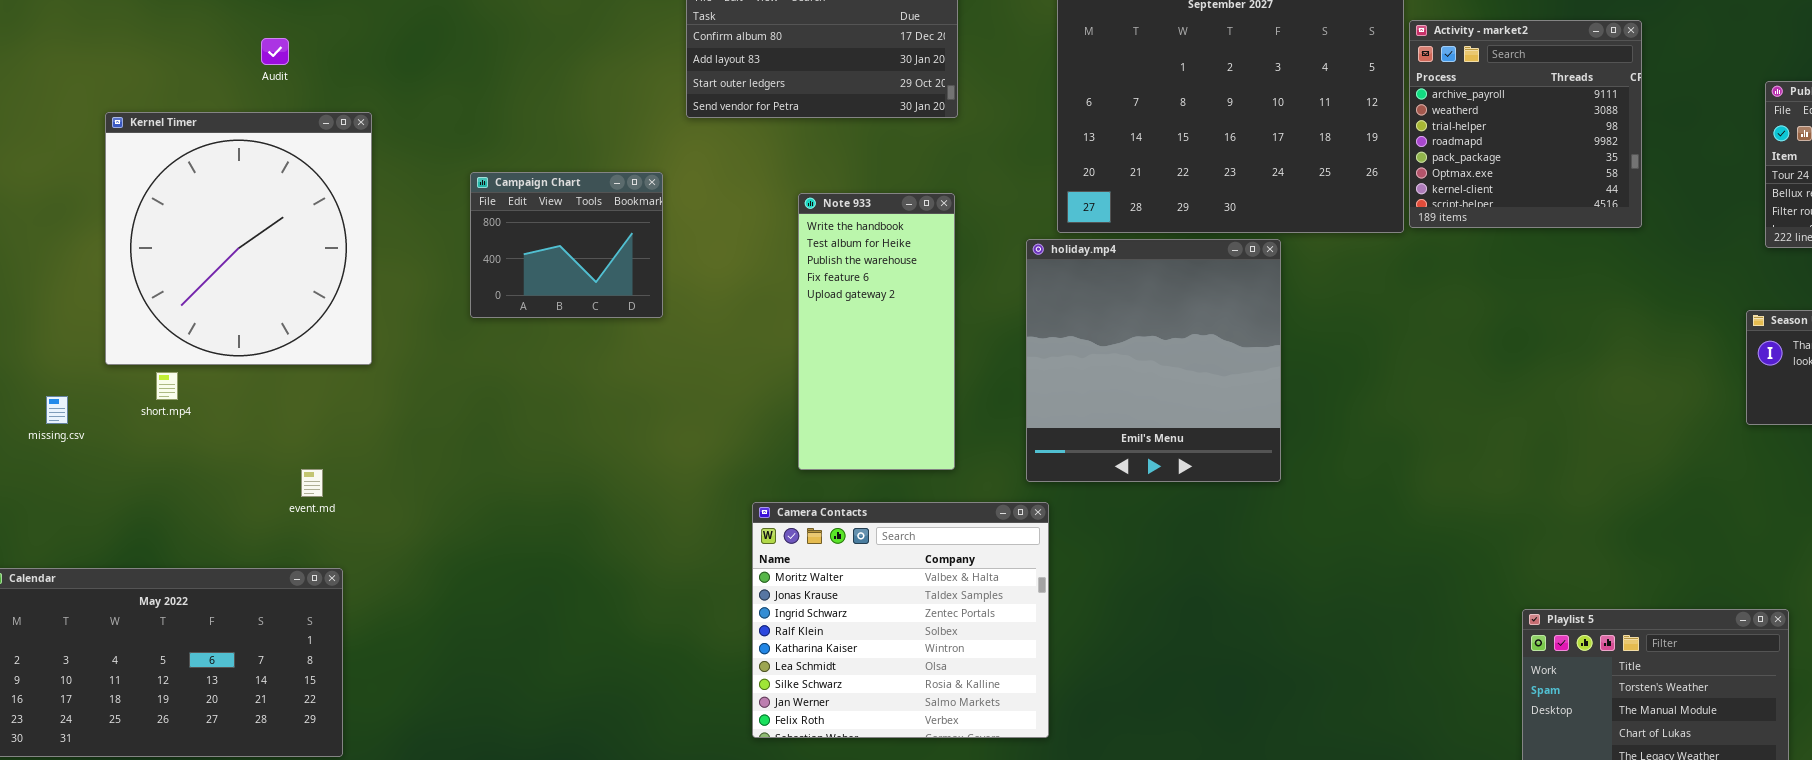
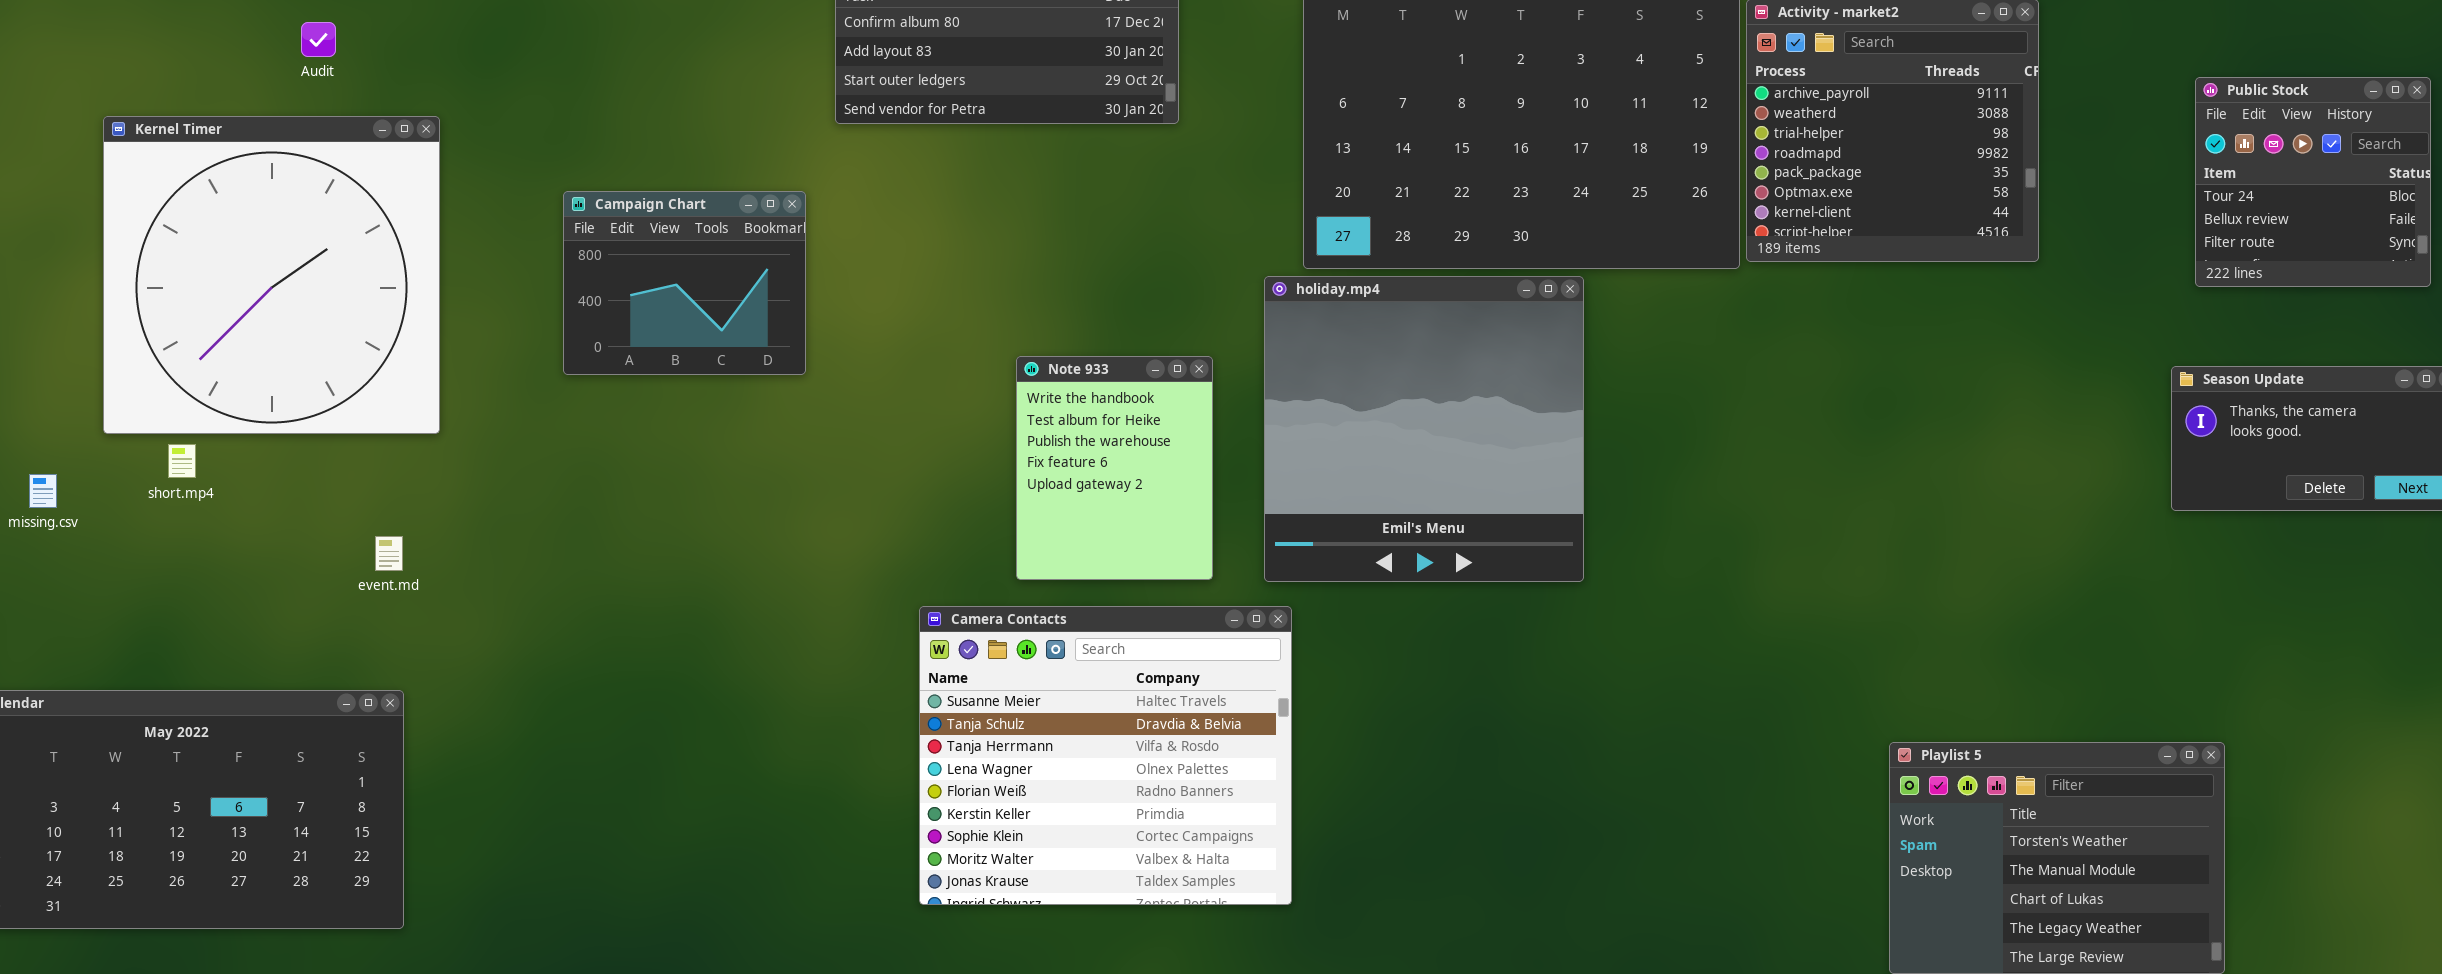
Note 933: [798,193,955,470] -> [1016,356,1213,580], moved, resized
event.md: [301,469,323,497] -> [375,536,403,571], moved
Camera Contacts: [752,502,1049,738] -> [919,606,1292,905], scrolled up 7 rows

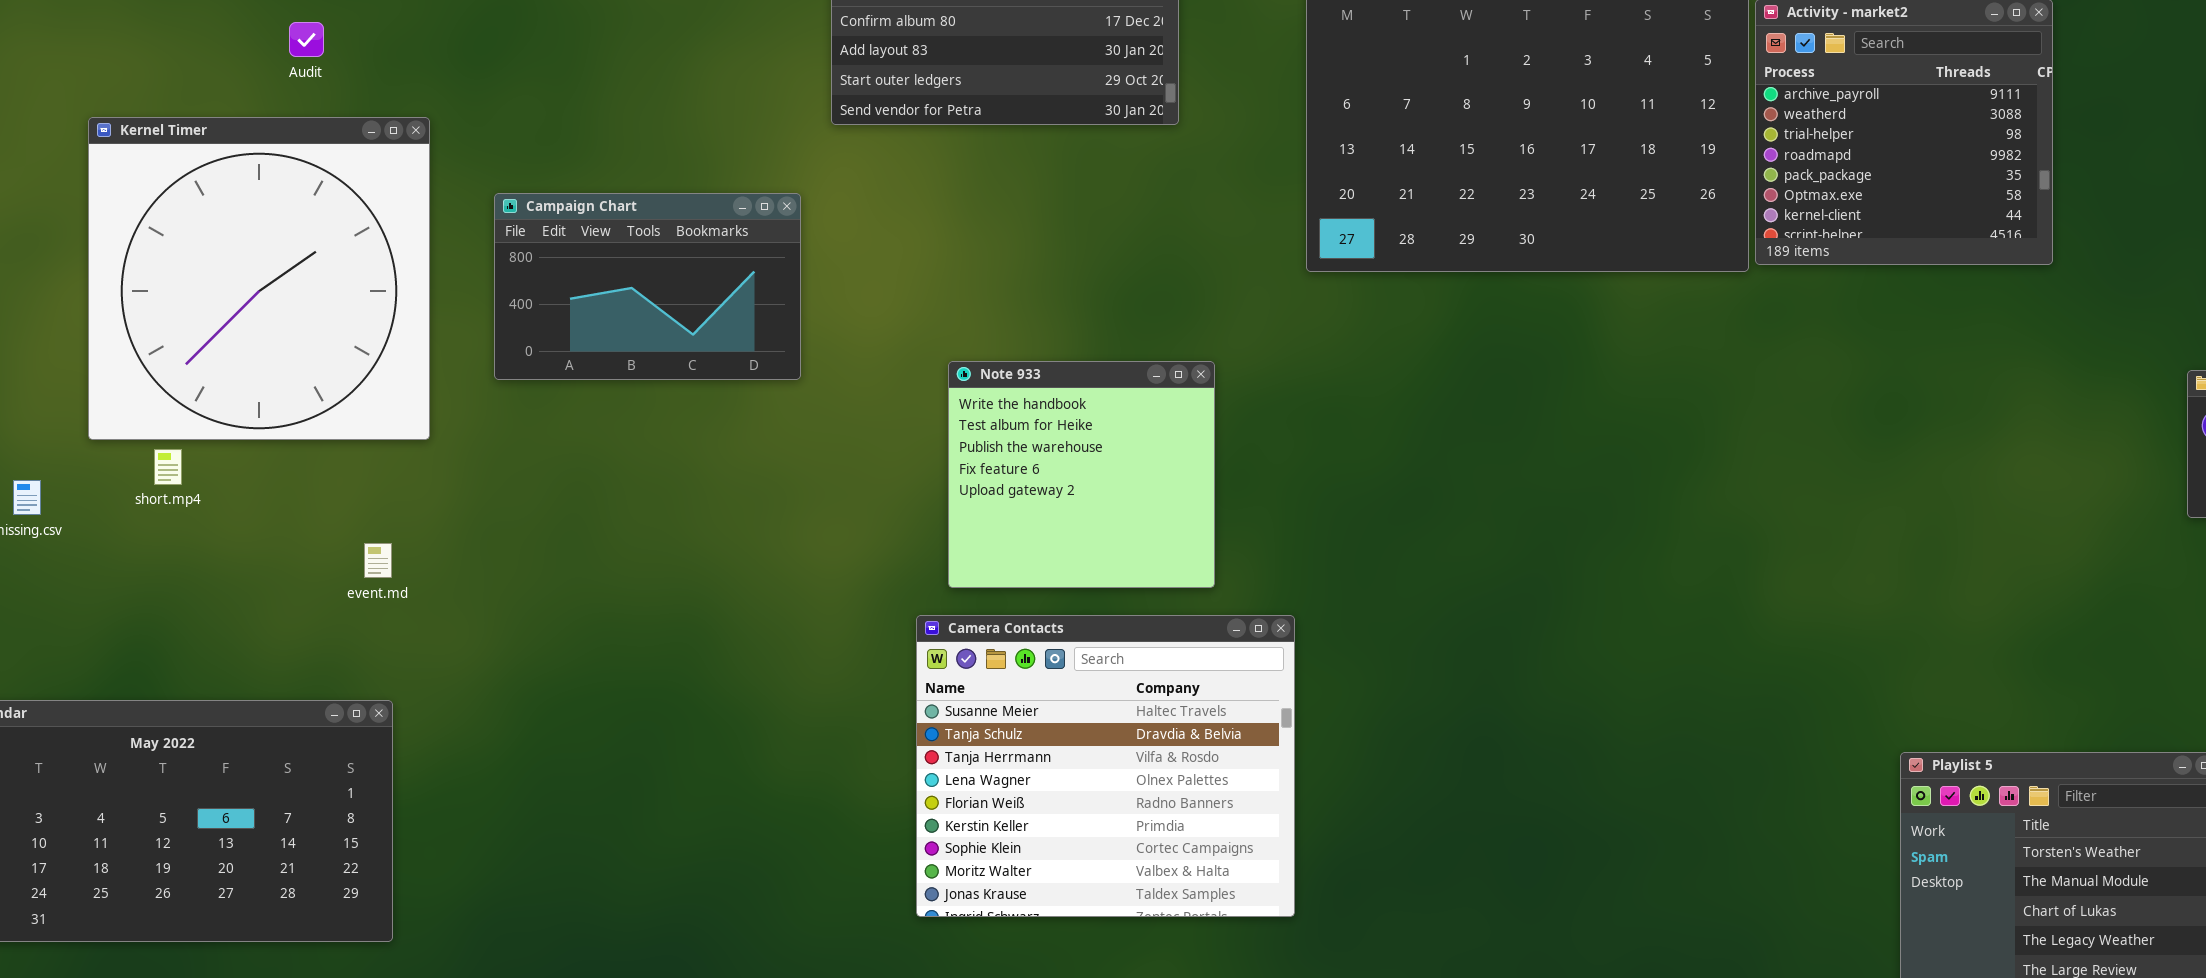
Campaign Chart: [563,191,806,375] -> [494,193,801,380], resized
holiday.mp4: [1264,276,1584,582] -> none, closed
Note 933: [1016,356,1213,580] -> [948,361,1215,588], resized

